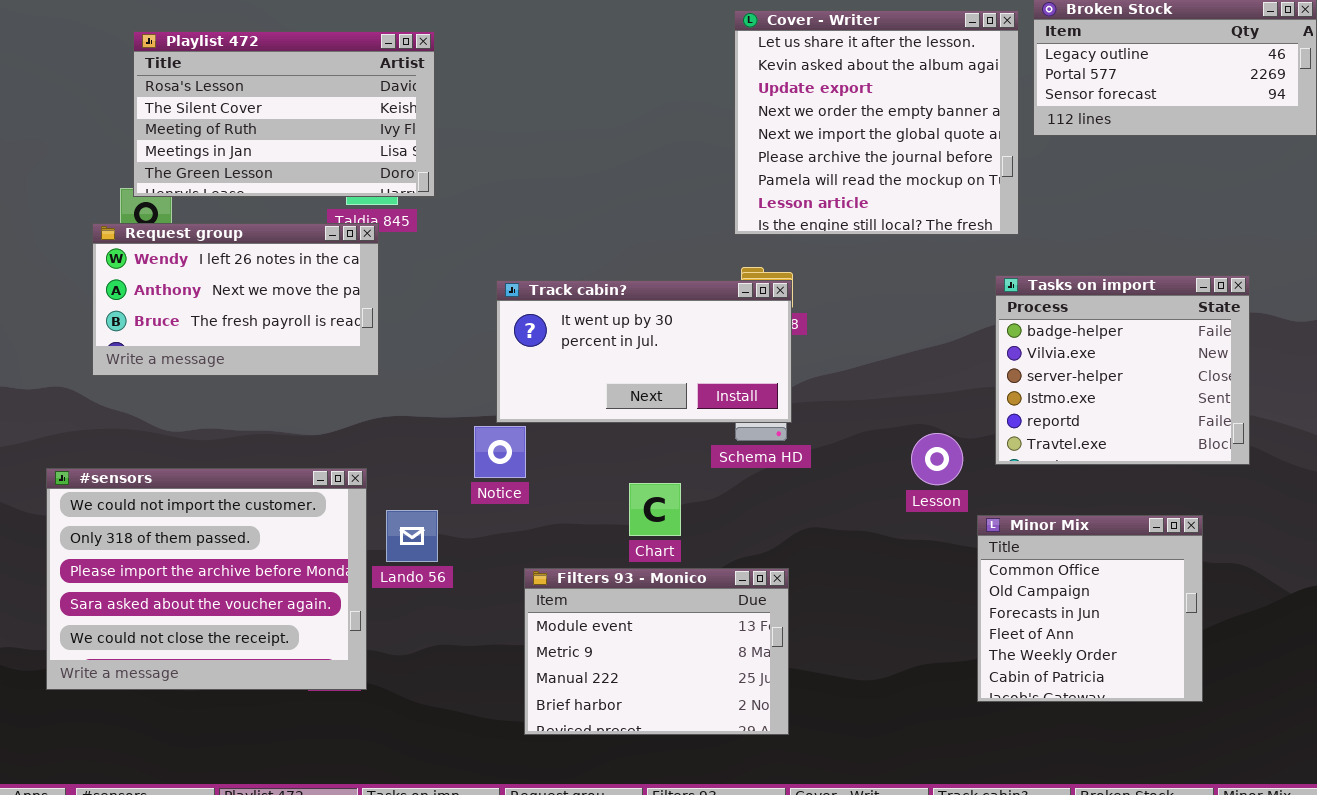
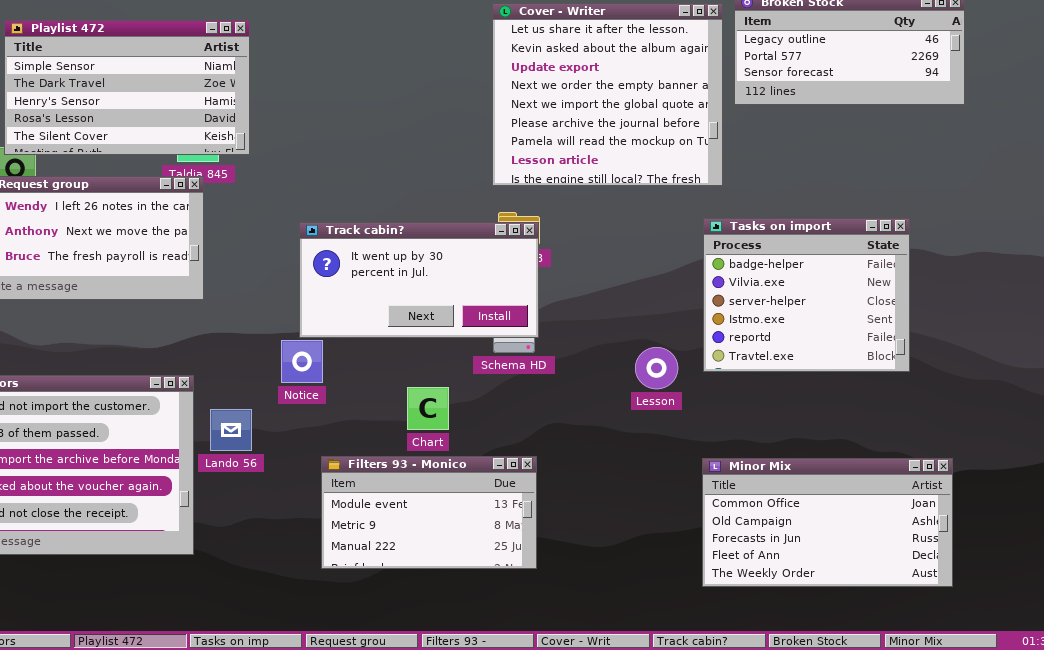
Playlist 472: [133,31,435,197] -> [4,20,250,155], scrolled up 3 rows
Minor Mix: [977,515,1203,702] -> [702,458,953,587], moved, resized
Filters 93 - Monico: [524,568,789,735] -> [321,456,537,569], resized

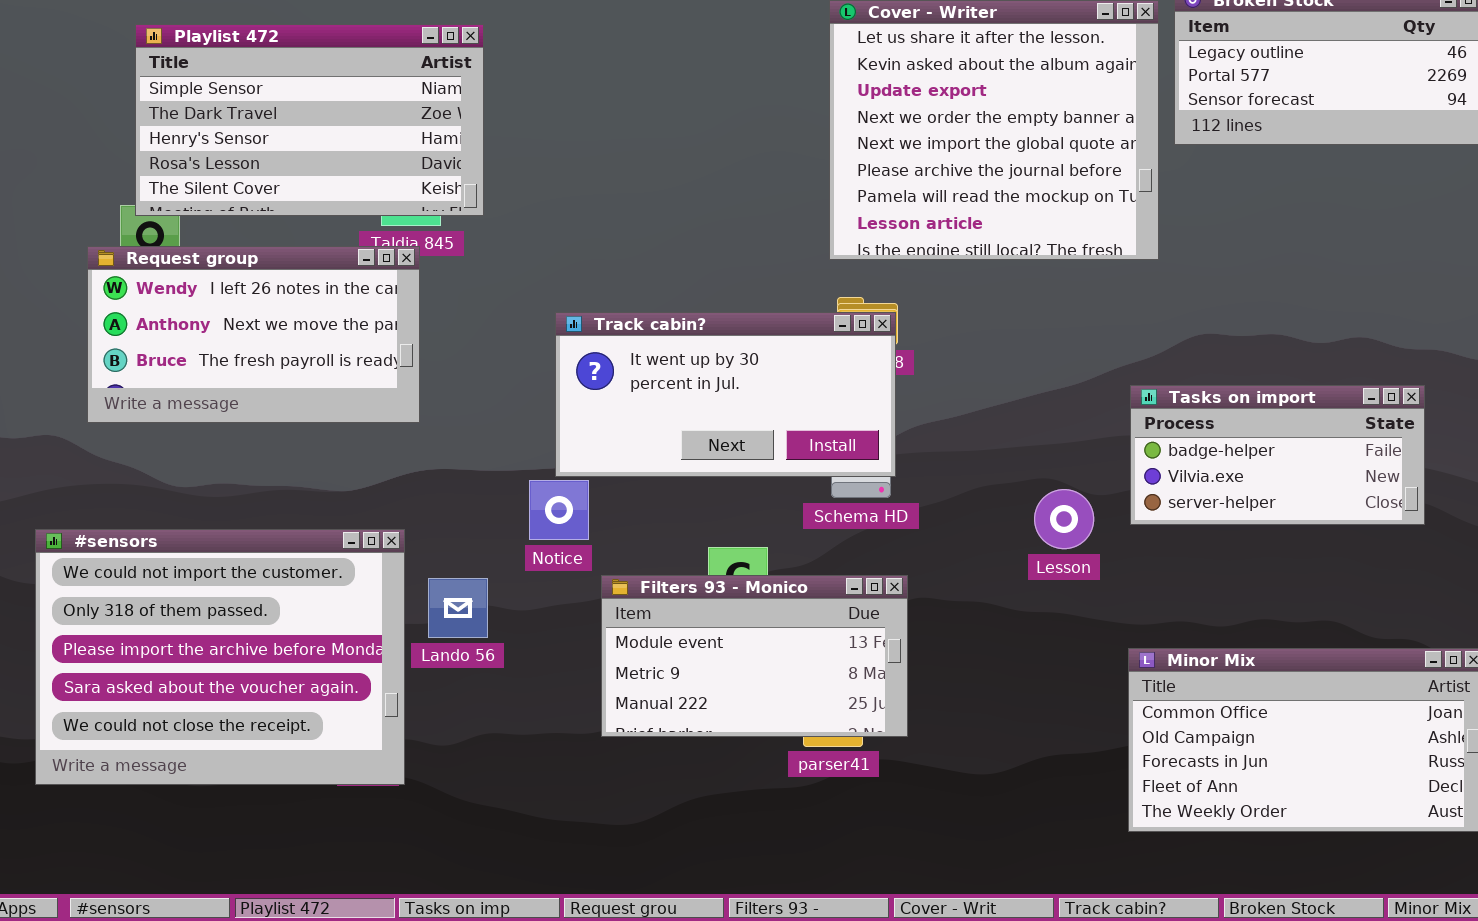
Tasks on import: [703,218,910,372] -> [1130,385,1425,525], resized
Filters 93 - Monico: [321,456,537,569] -> [601,575,908,737], moved

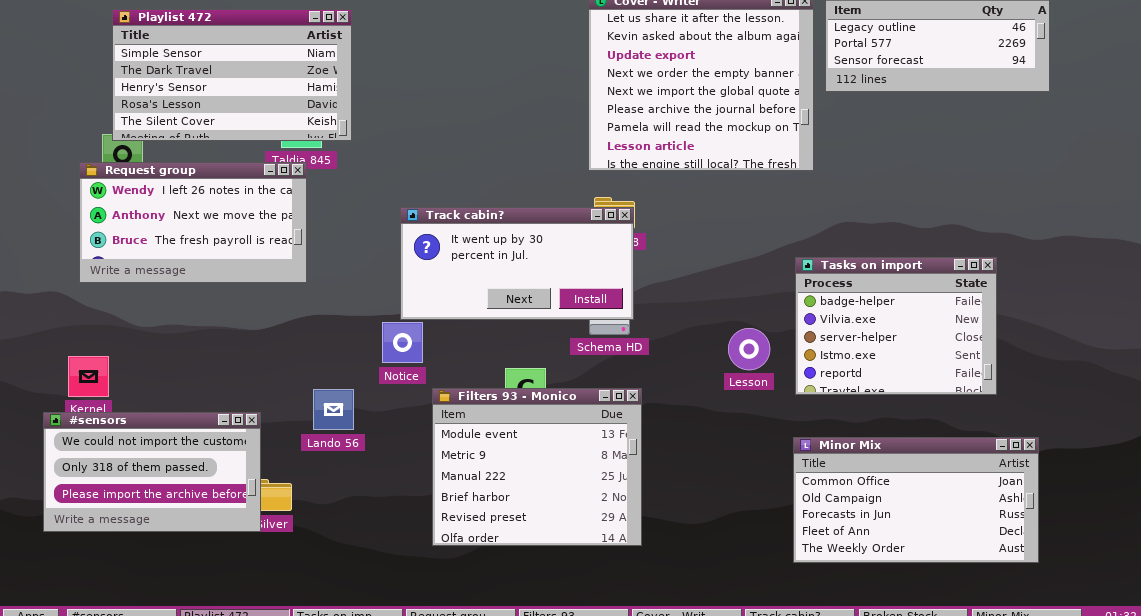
Tasks on import: [1130,385,1425,525] -> [795,257,997,395], resized
#sensors: [35,529,405,785] -> [43,412,261,532], resized
Filters 93 - Monico: [601,575,908,737] -> [432,388,642,546], resized

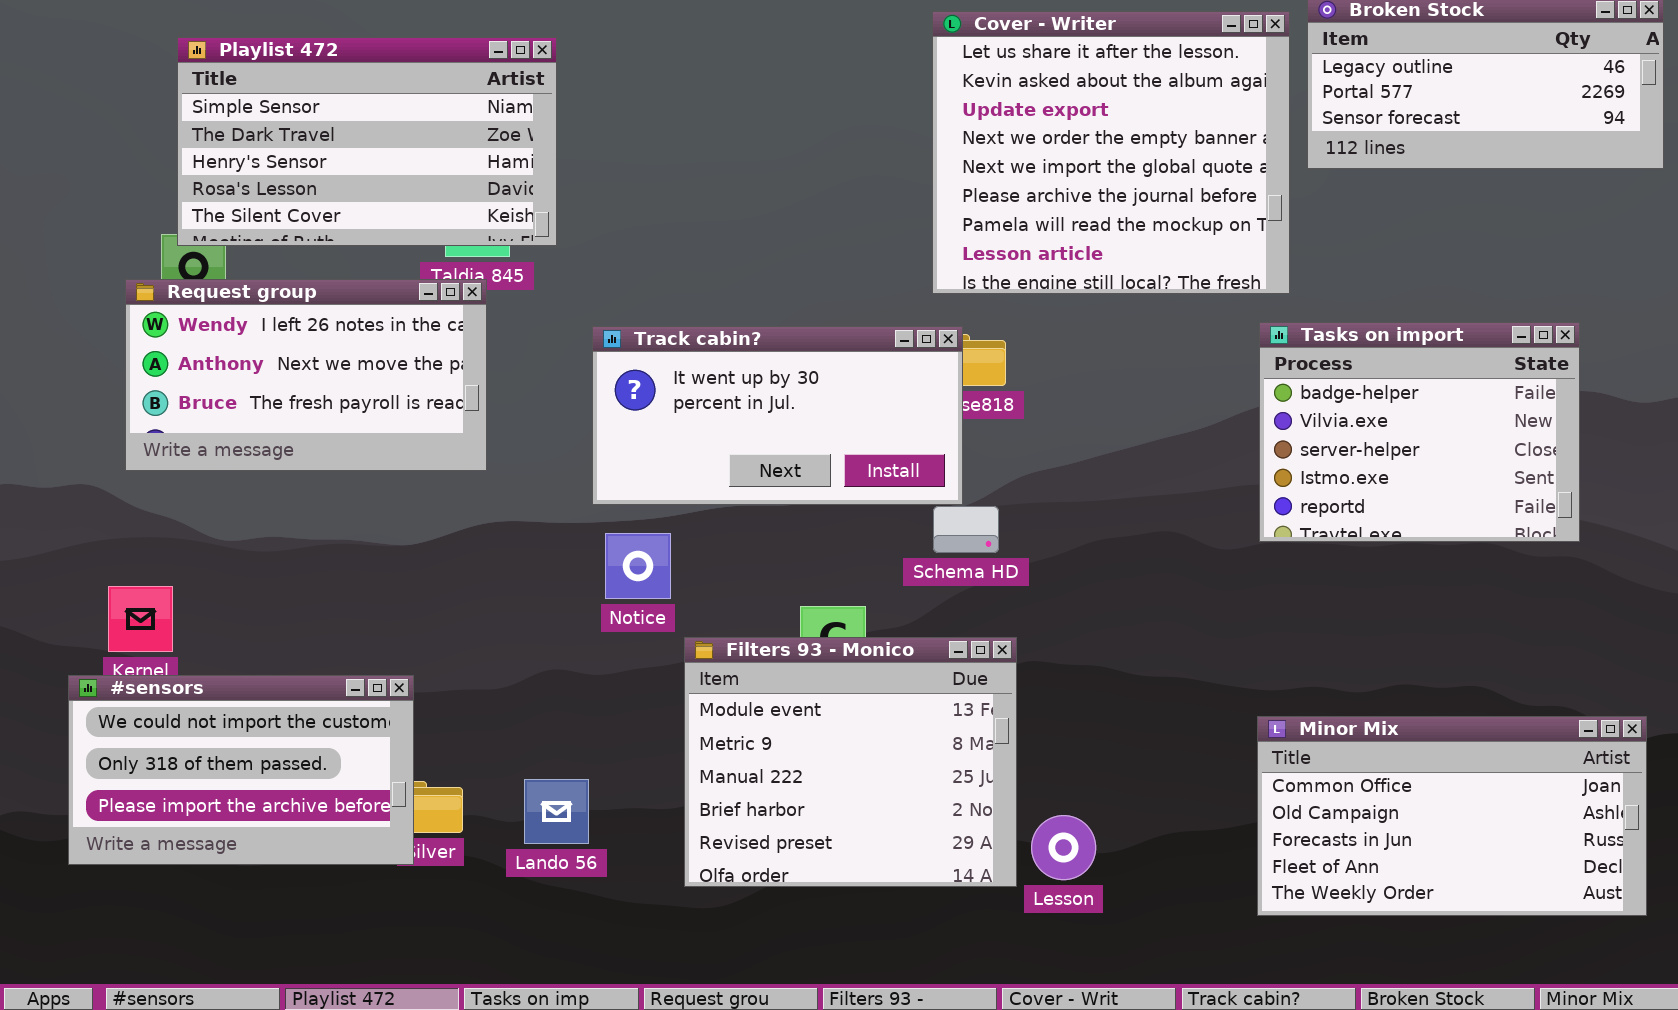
Track cabin?: [400,207,634,320] -> [592,326,963,505], moved
Tasks on import: [795,257,997,395] -> [1259,322,1580,542], moved
Lesson: [728,328,770,370] -> [1031,815,1096,880], moved
Lando 56: [313,389,354,430] -> [524,779,589,844], moved

